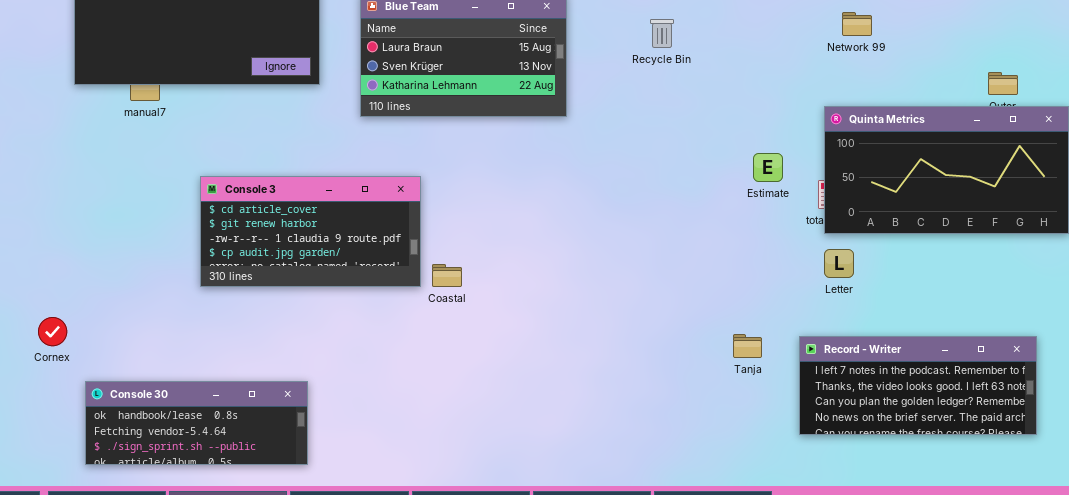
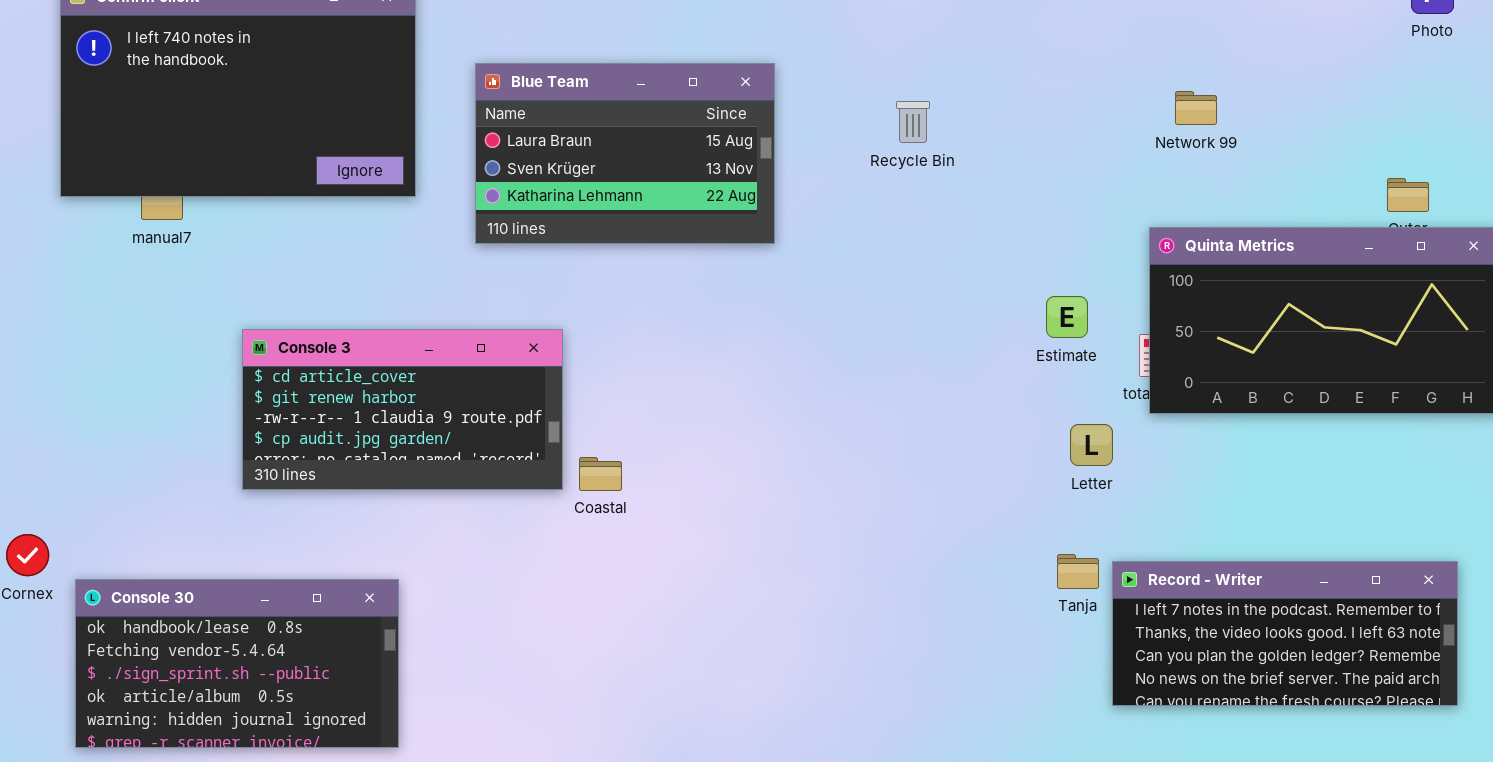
Letter: [824,249,854,278] -> [1070,424,1113,466], moved
Tanja: [733,334,762,358] -> [1057,554,1099,589], moved
Console 30: [85,381,308,465] -> [75,579,399,748], resized

